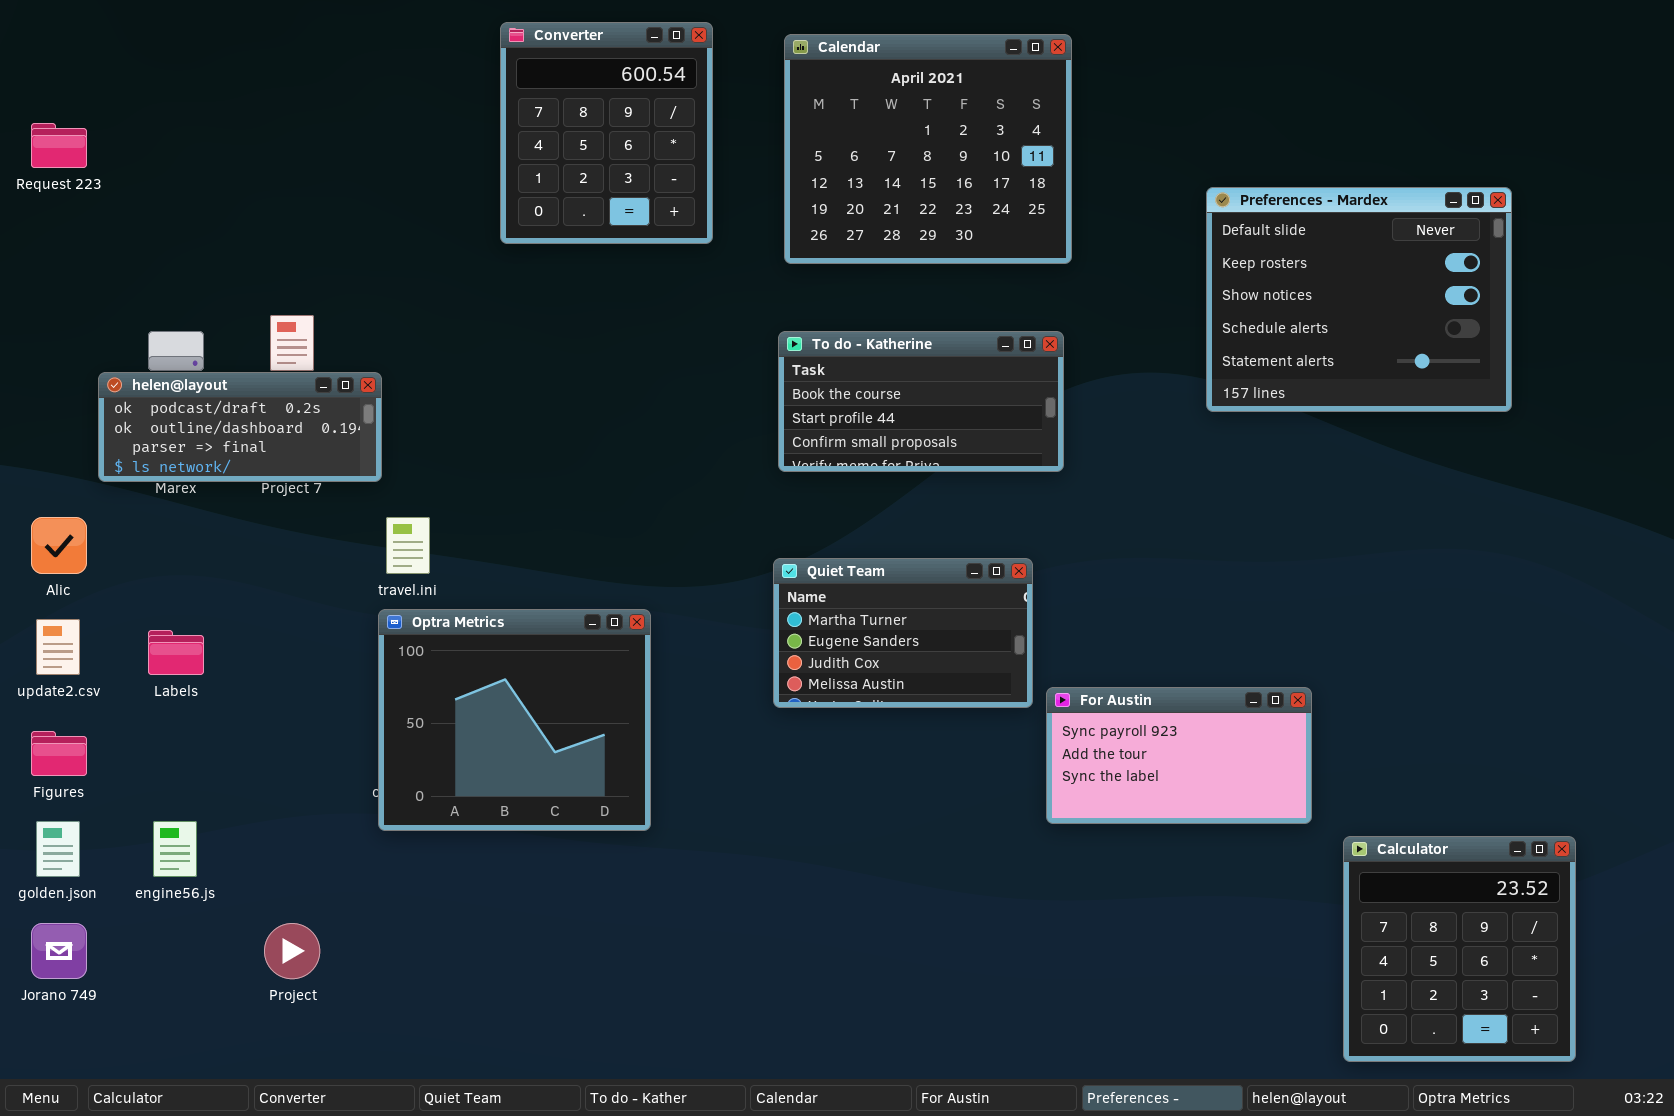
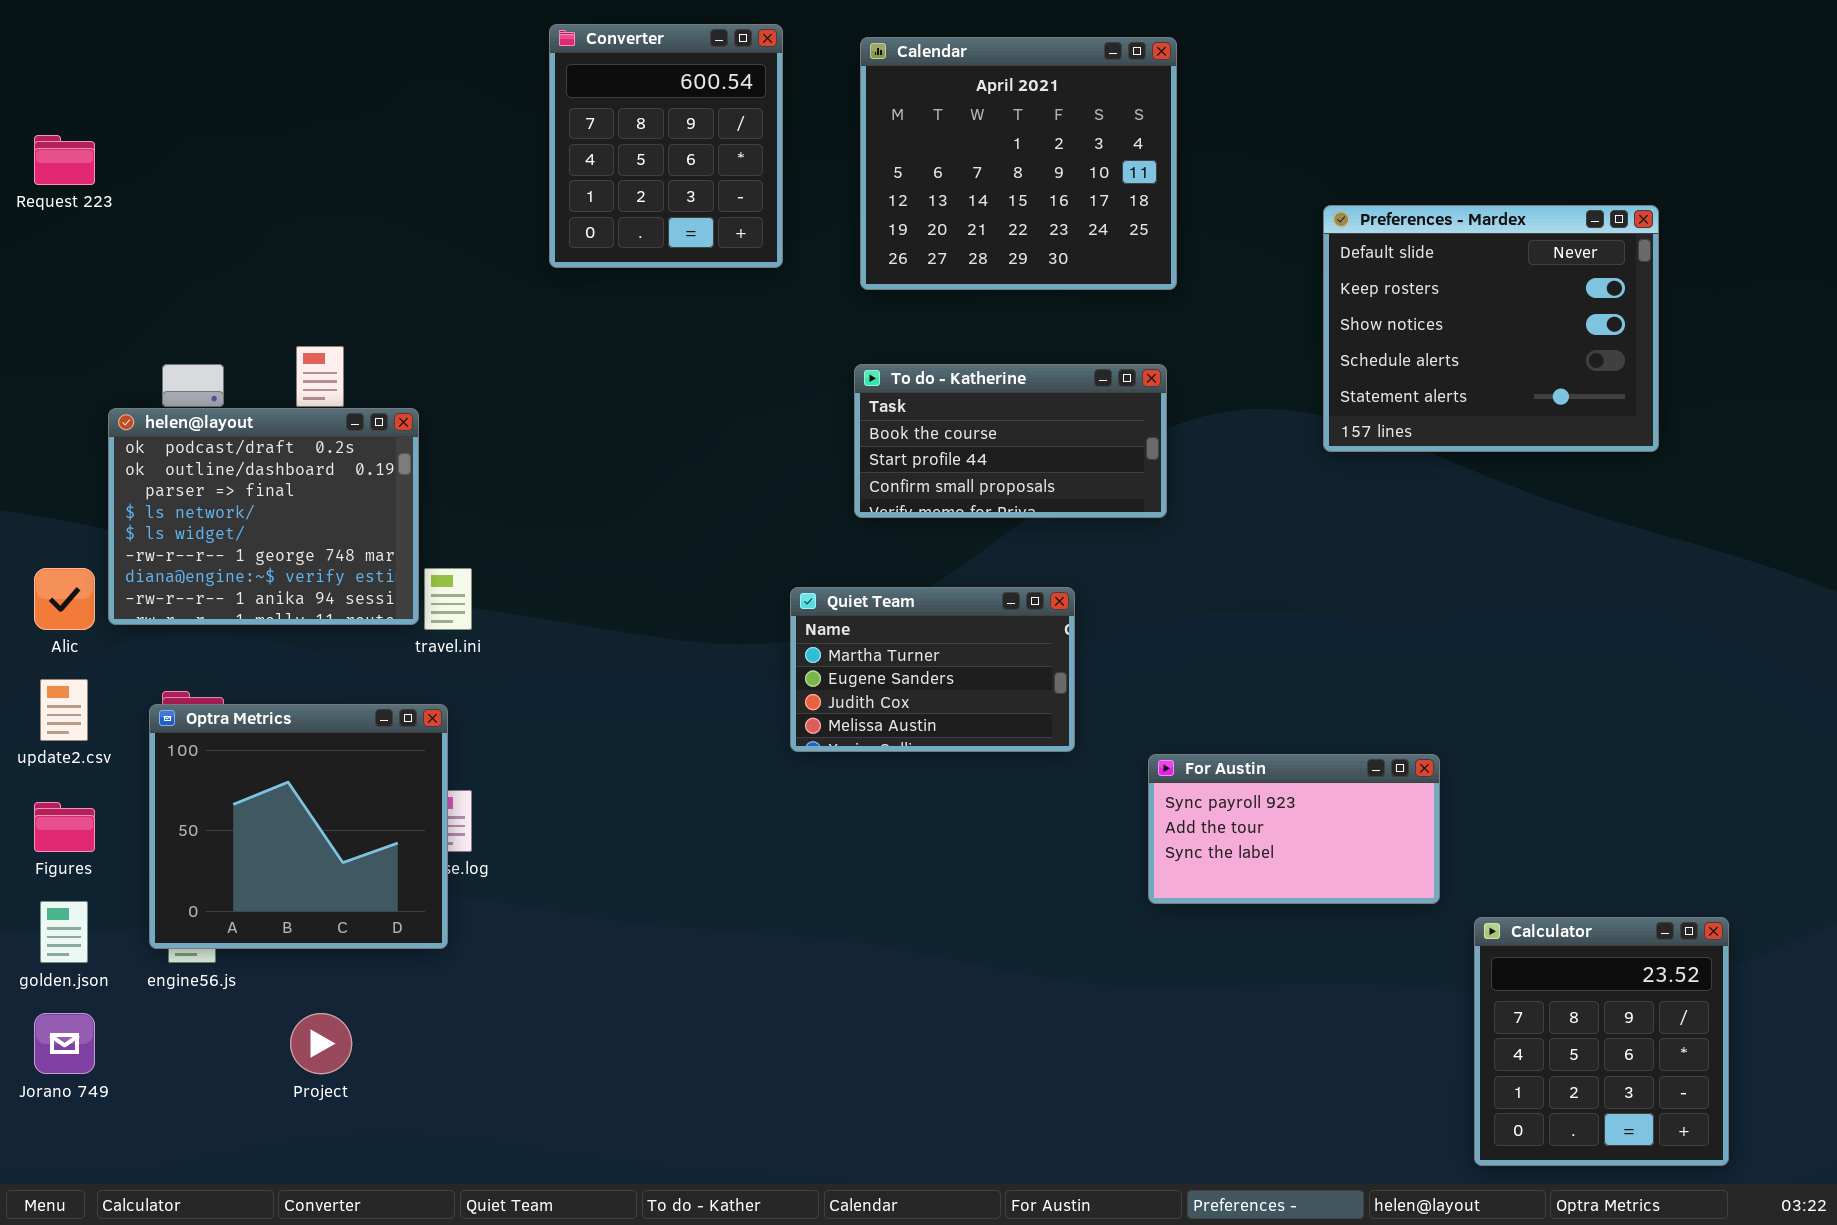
helen@layout: [98,372,382,482] -> [108,408,419,625], resized
Quiet Team: [773,558,1033,708] -> [790,587,1075,752], moved
Optra Metrics: [378,609,651,831] -> [149,704,448,949], moved

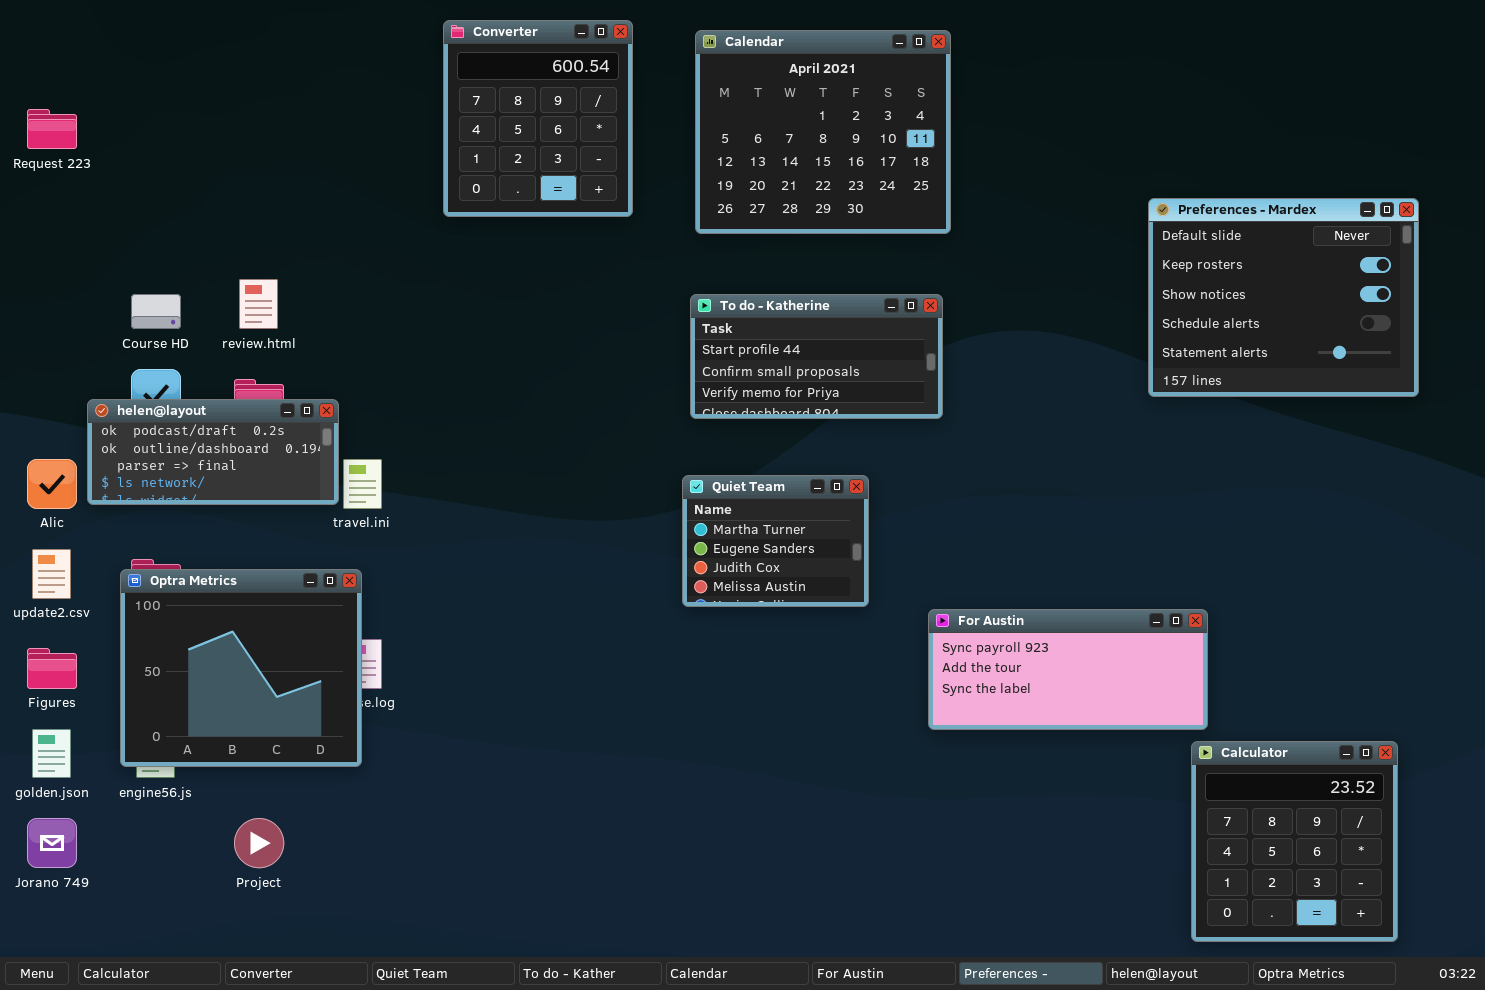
Preferences - Mardex: [1323,205,1659,452] -> [1148,198,1419,397], moved
To do - Katherine: [854,364,1167,518] -> [690,294,943,419], scrolled down 1 row
helen@layout: [108,408,419,625] -> [87,399,339,505], resized
Quiet Team: [790,587,1075,752] -> [682,475,869,607], resized
For Austin: [1148,754,1440,904] -> [928,609,1208,730], resized

